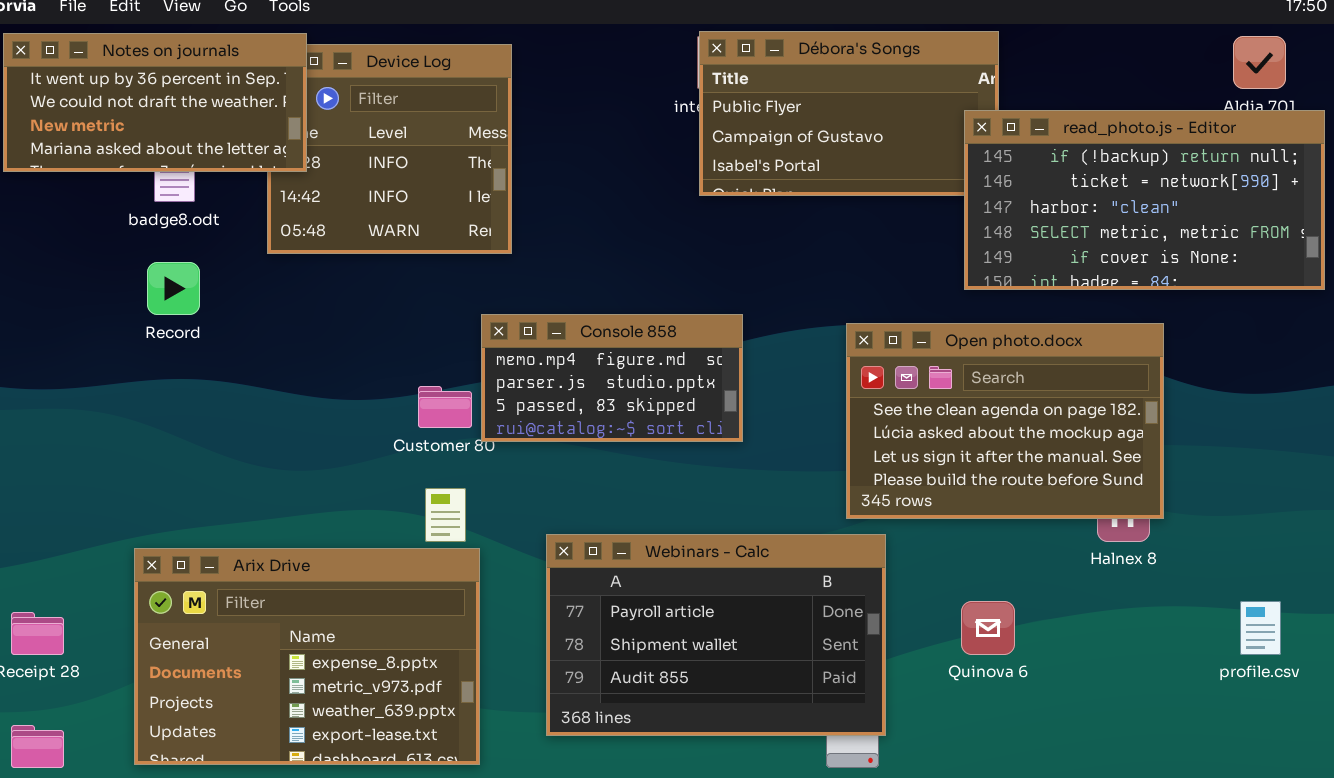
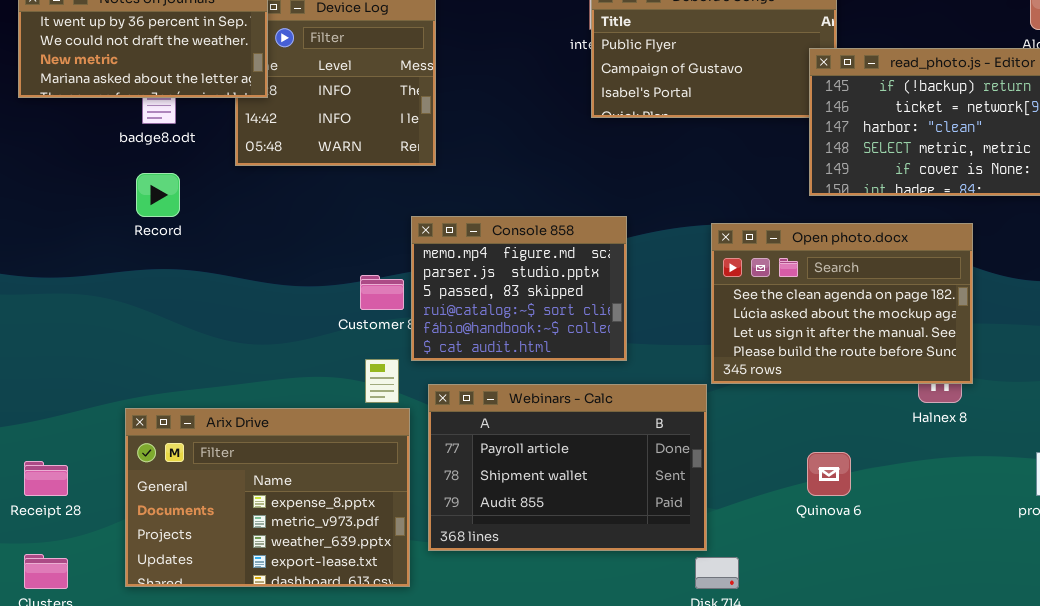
Console 858: [481,314,743,442] -> [411,216,627,361], resized
Webinars - Calc: [546,534,886,736] -> [428,384,707,551], moved

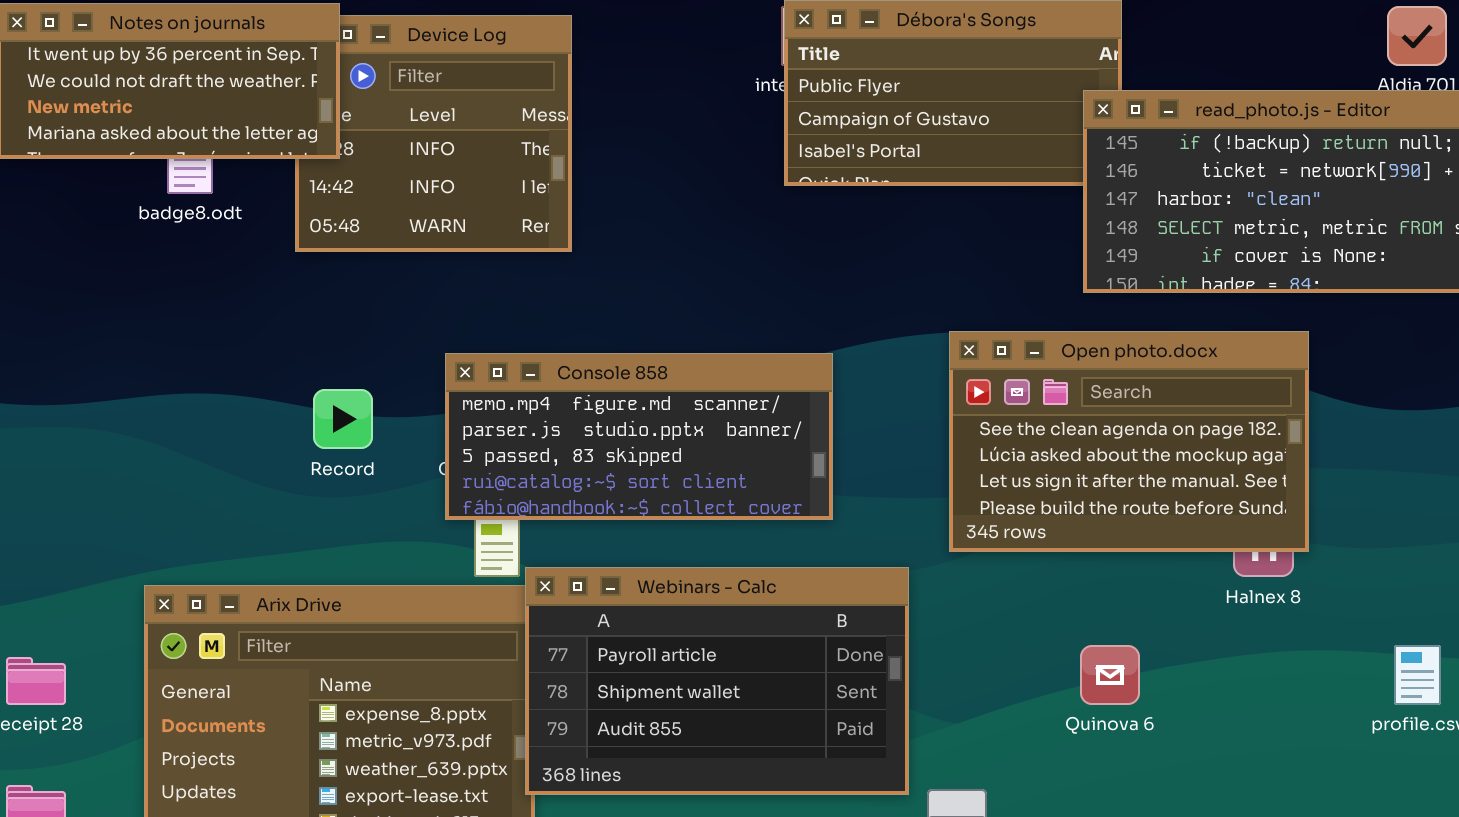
Record: [136,173,180,217] -> [313,389,373,449], moved
Console 858: [411,216,627,361] -> [445,353,833,520], resized
Webinars - Calc: [428,384,707,551] -> [525,567,909,795], moved

